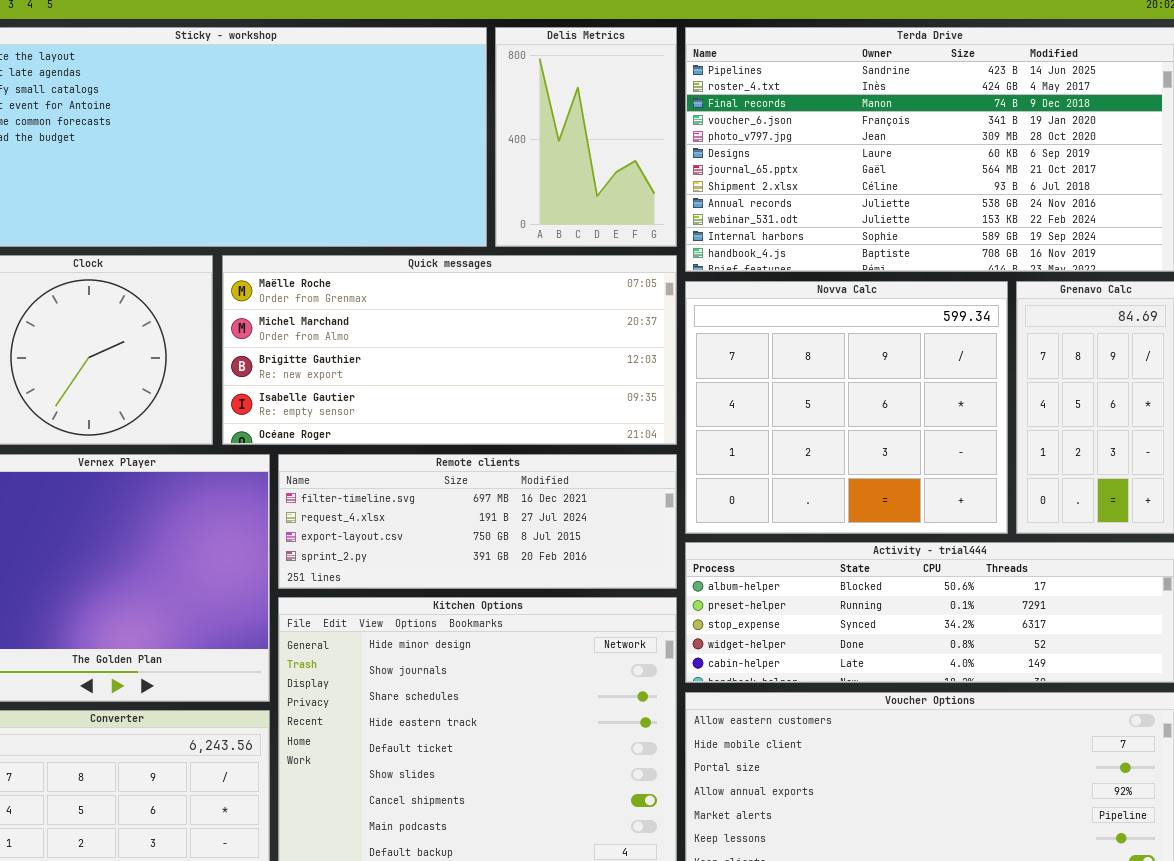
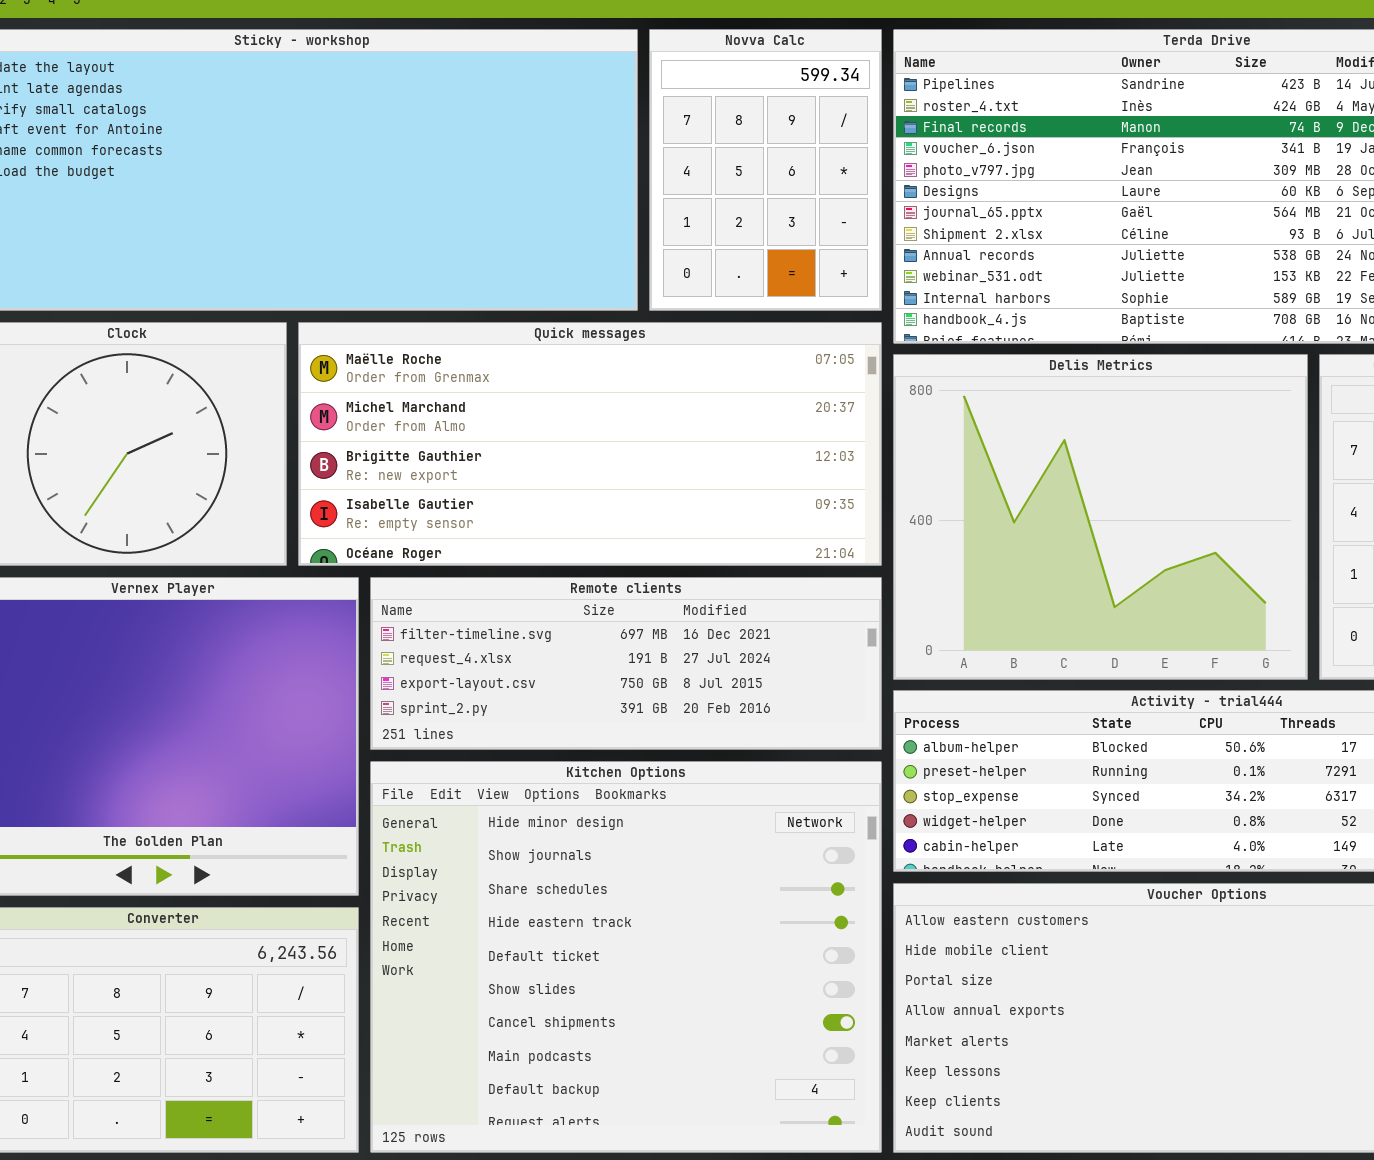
Delis Metrics: [495,27,677,247] -> [893,354,1308,680], moved, resized
Novva Calc: [685,281,1008,534] -> [649,29,882,311], moved, resized

